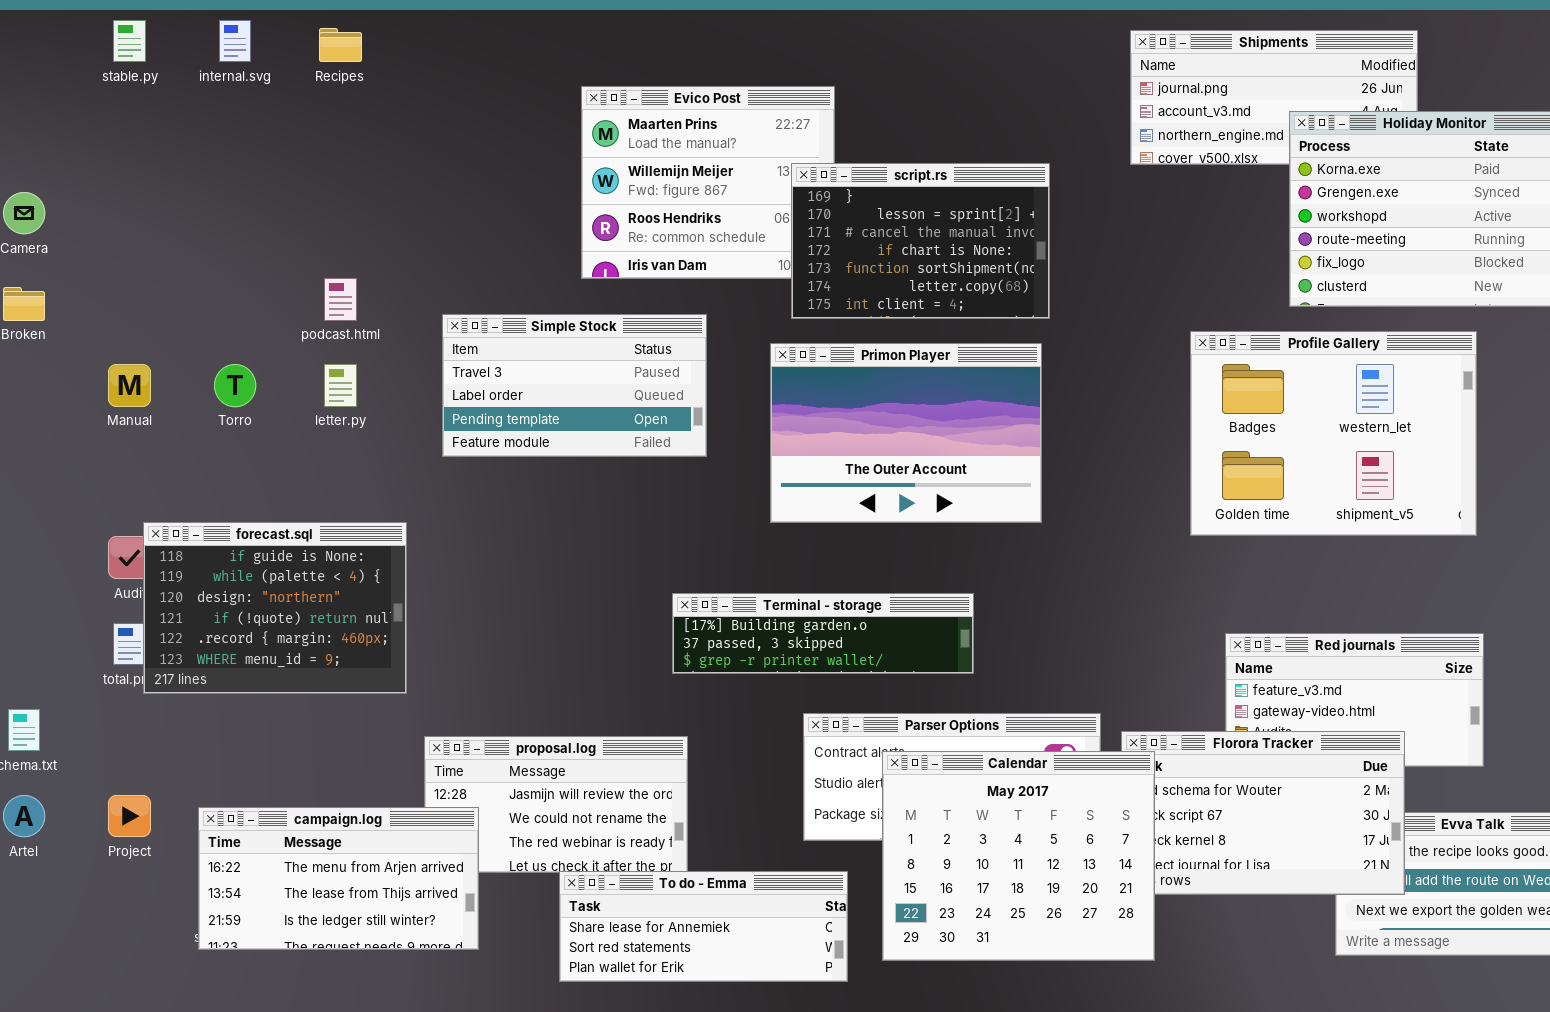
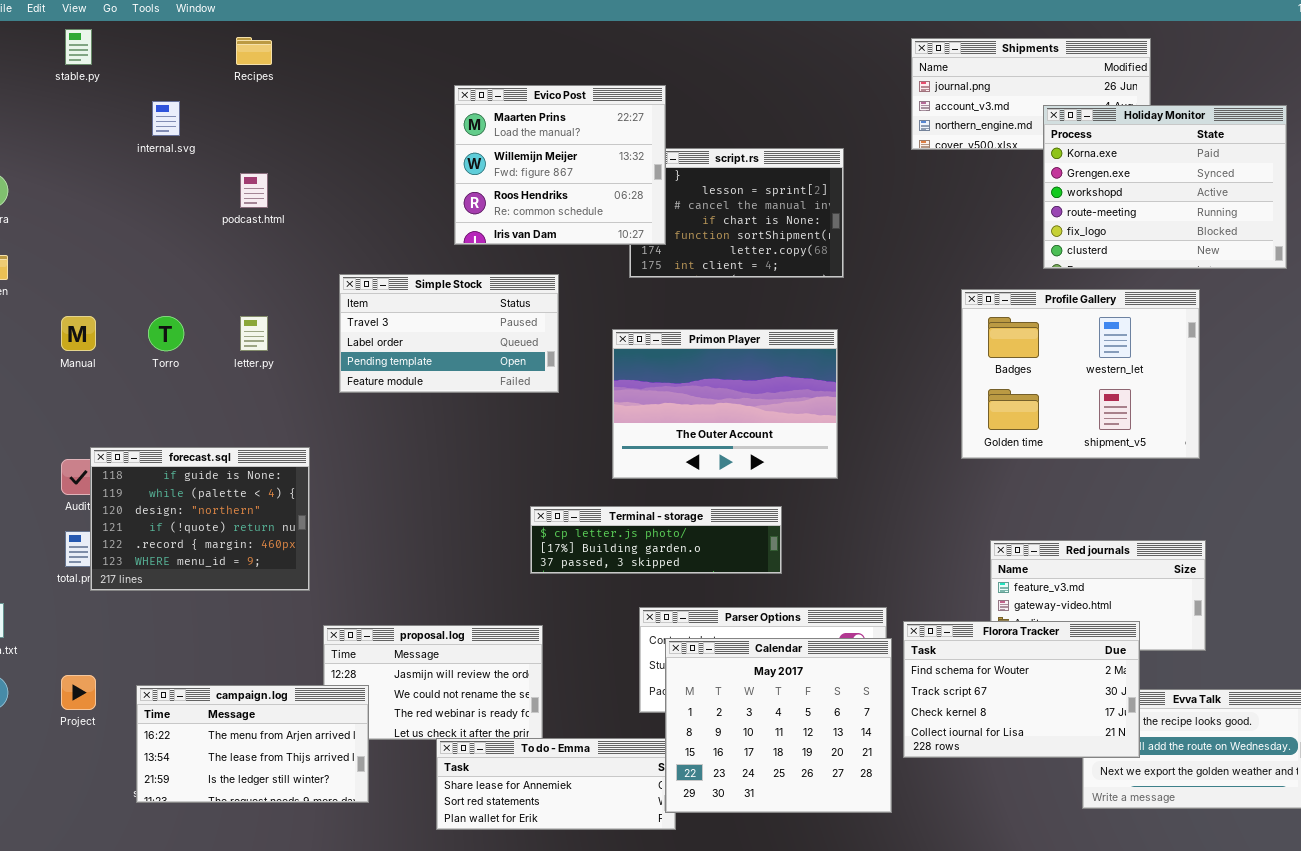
internal.svg: [219,20,251,62] -> [152,101,180,136], moved
Evico Post: [581,86,835,279] -> [454,85,666,245], raised
podcast.html: [324,278,357,321] -> [240,173,268,208], moved
Primon Player: [770,343,1042,523] -> [612,329,838,479], moved
Terminal - storage: [672,593,974,674] -> [530,506,782,574], scrolled up 1 row
Calendar: [882,751,1155,961] -> [665,638,892,813], moved

